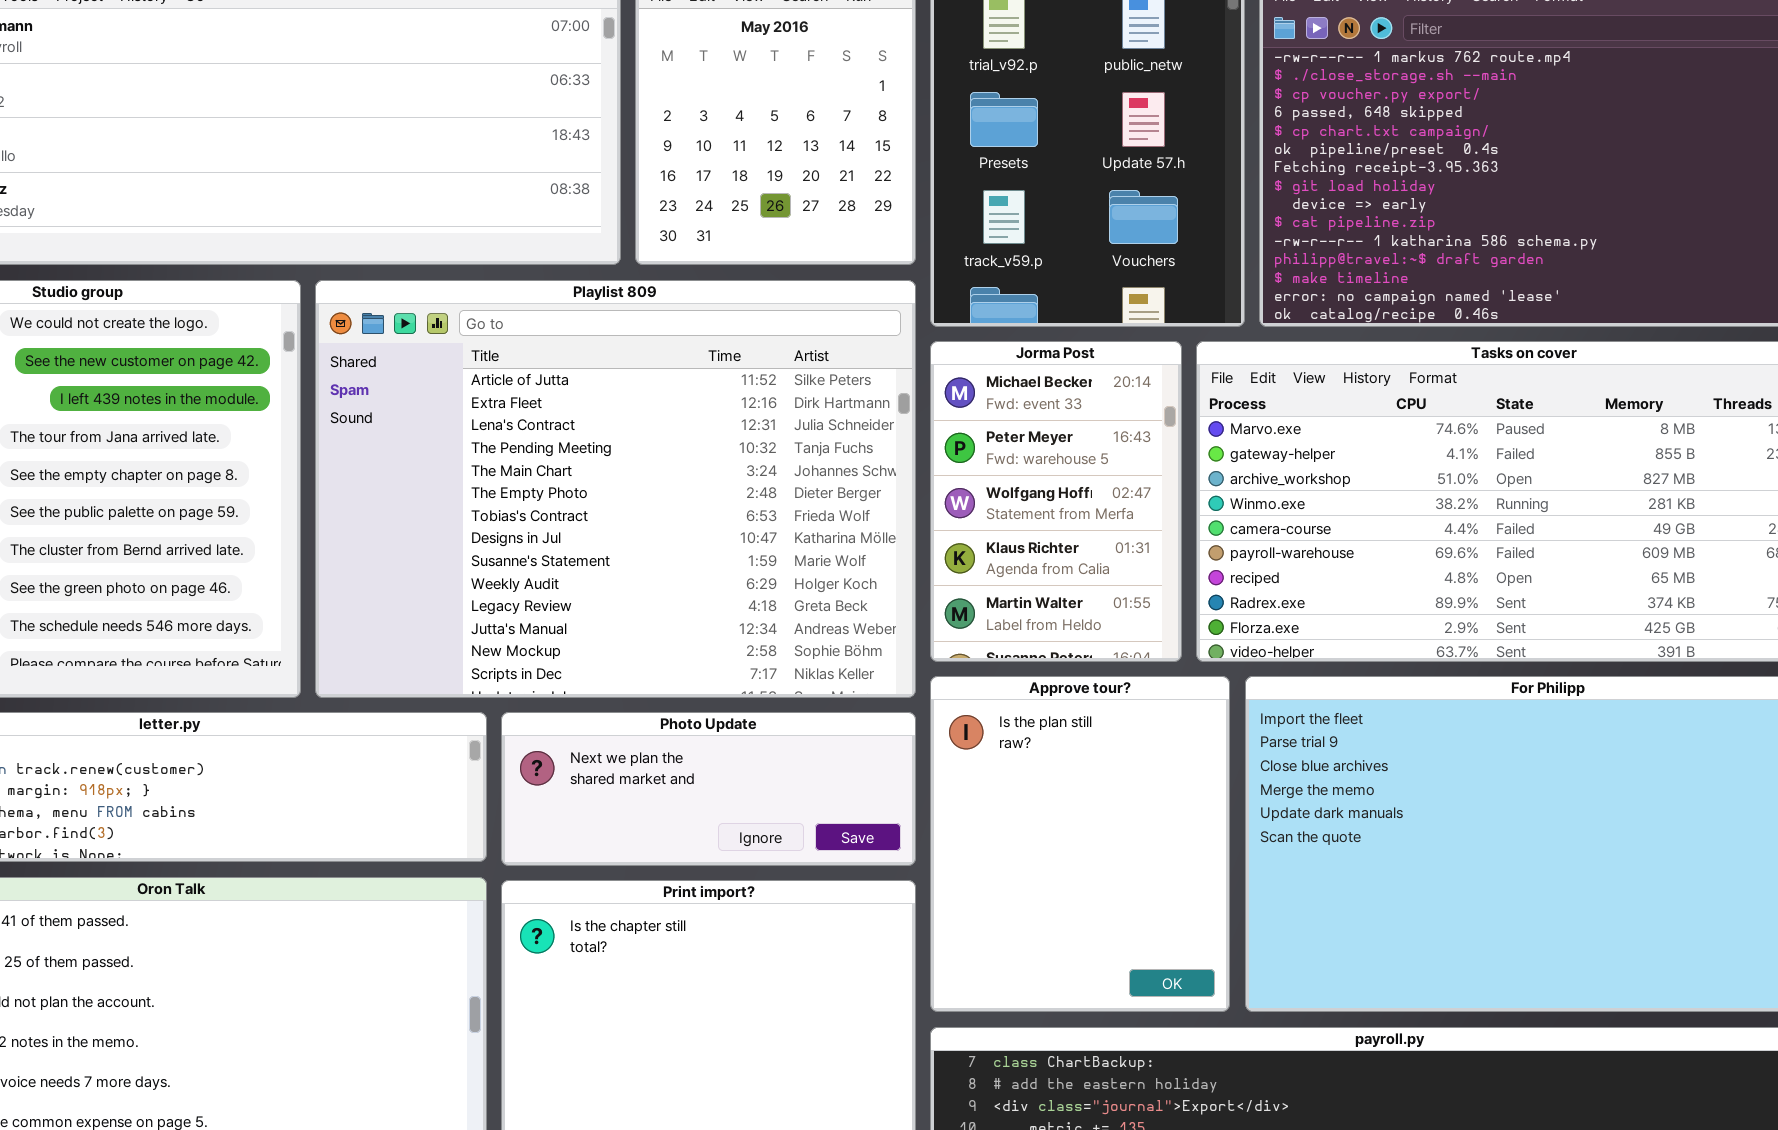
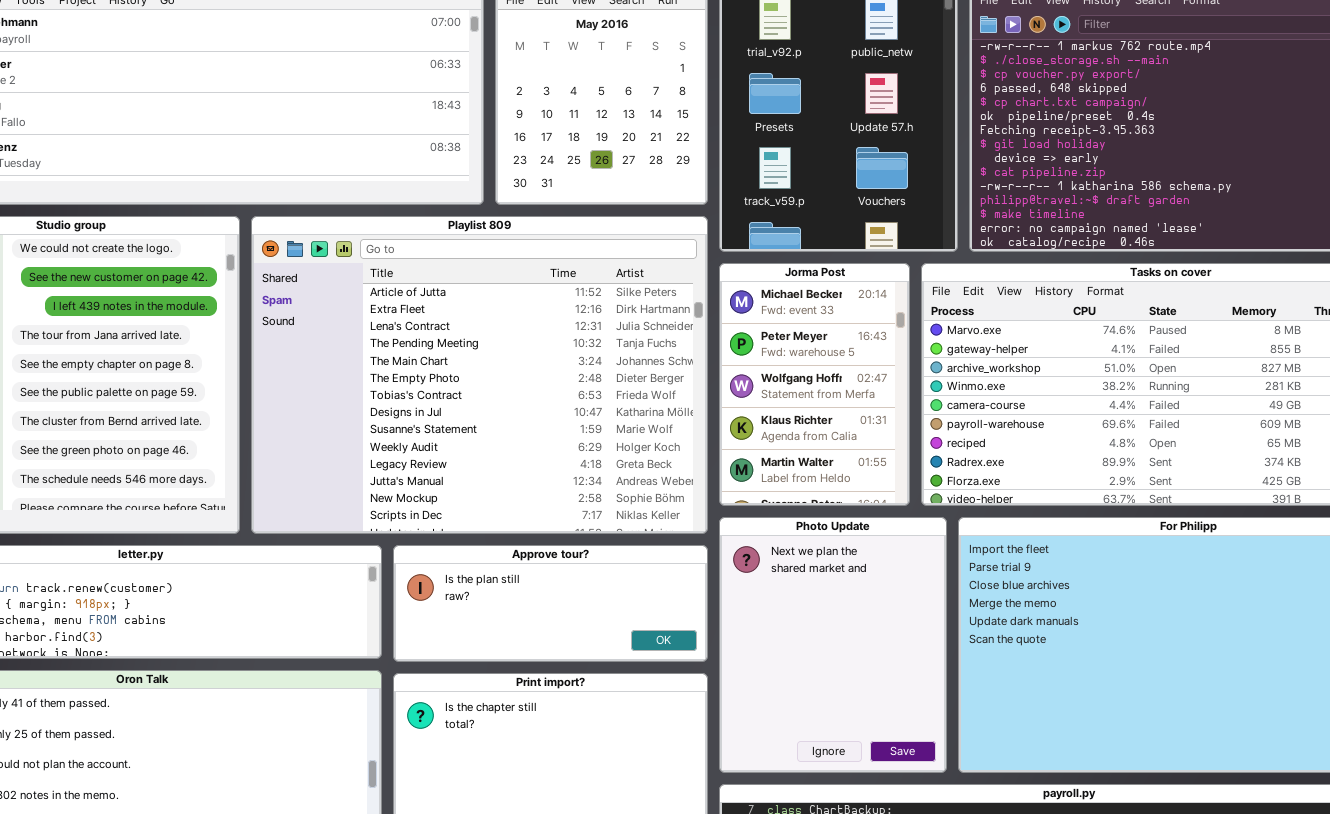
Approve tour?: [930,676,1230,1012] -> [393,545,708,662], moved, resized
Photo Update: [501,712,916,866] -> [719,517,947,773], moved, resized

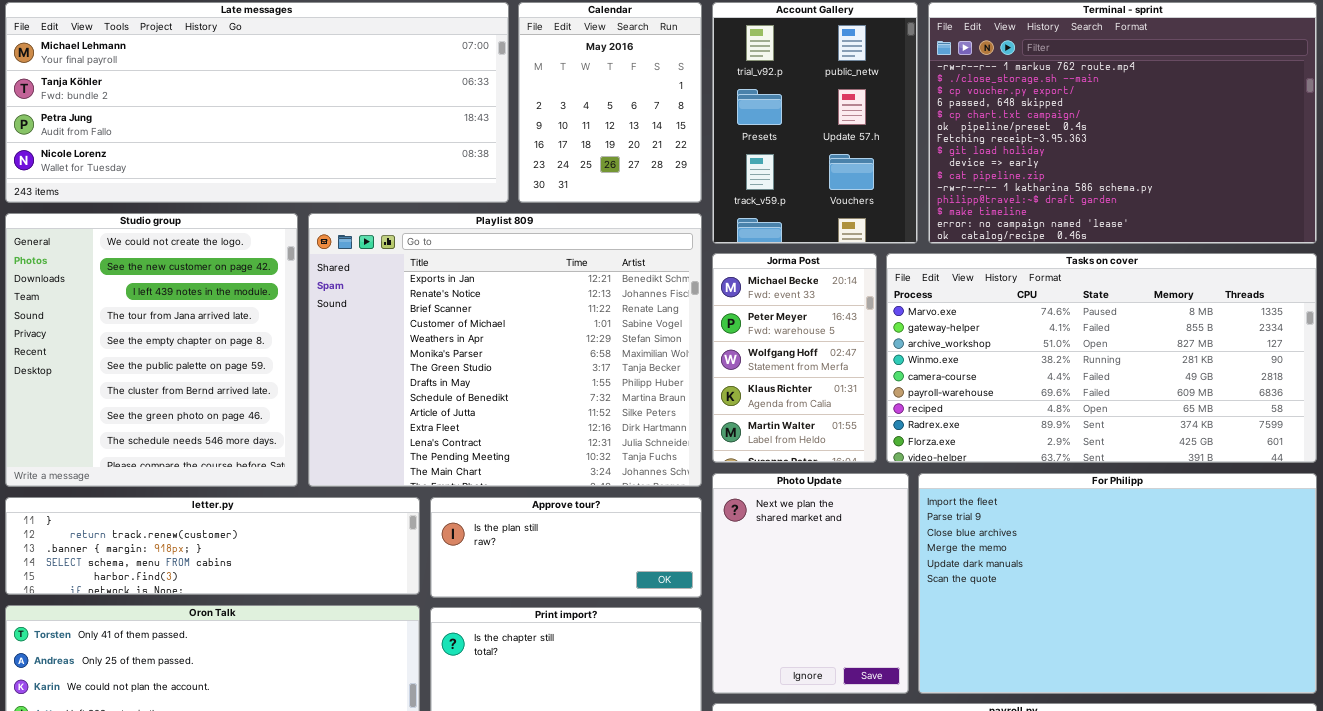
Playlist 809: [251,216,708,534] -> [308,213,702,487], scrolled up 9 rows

